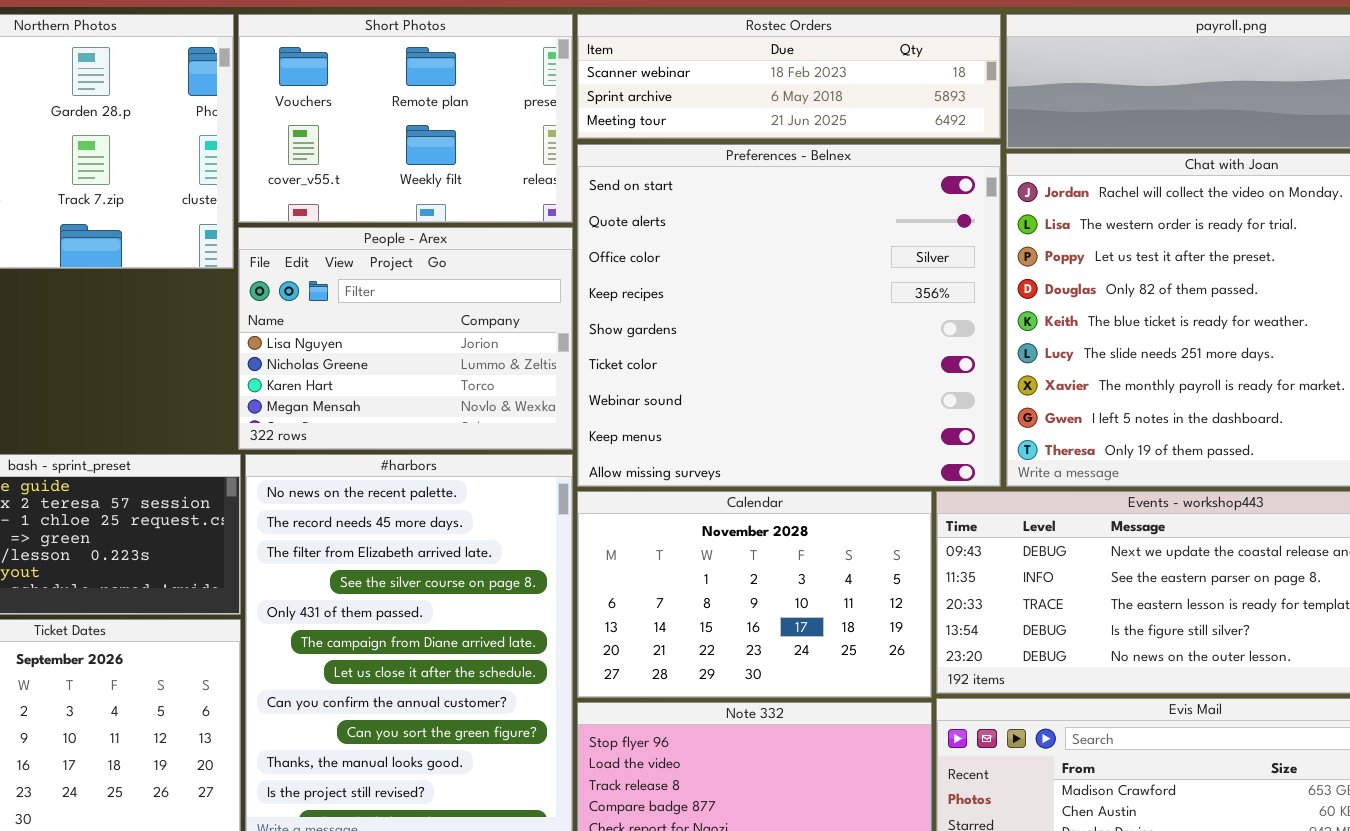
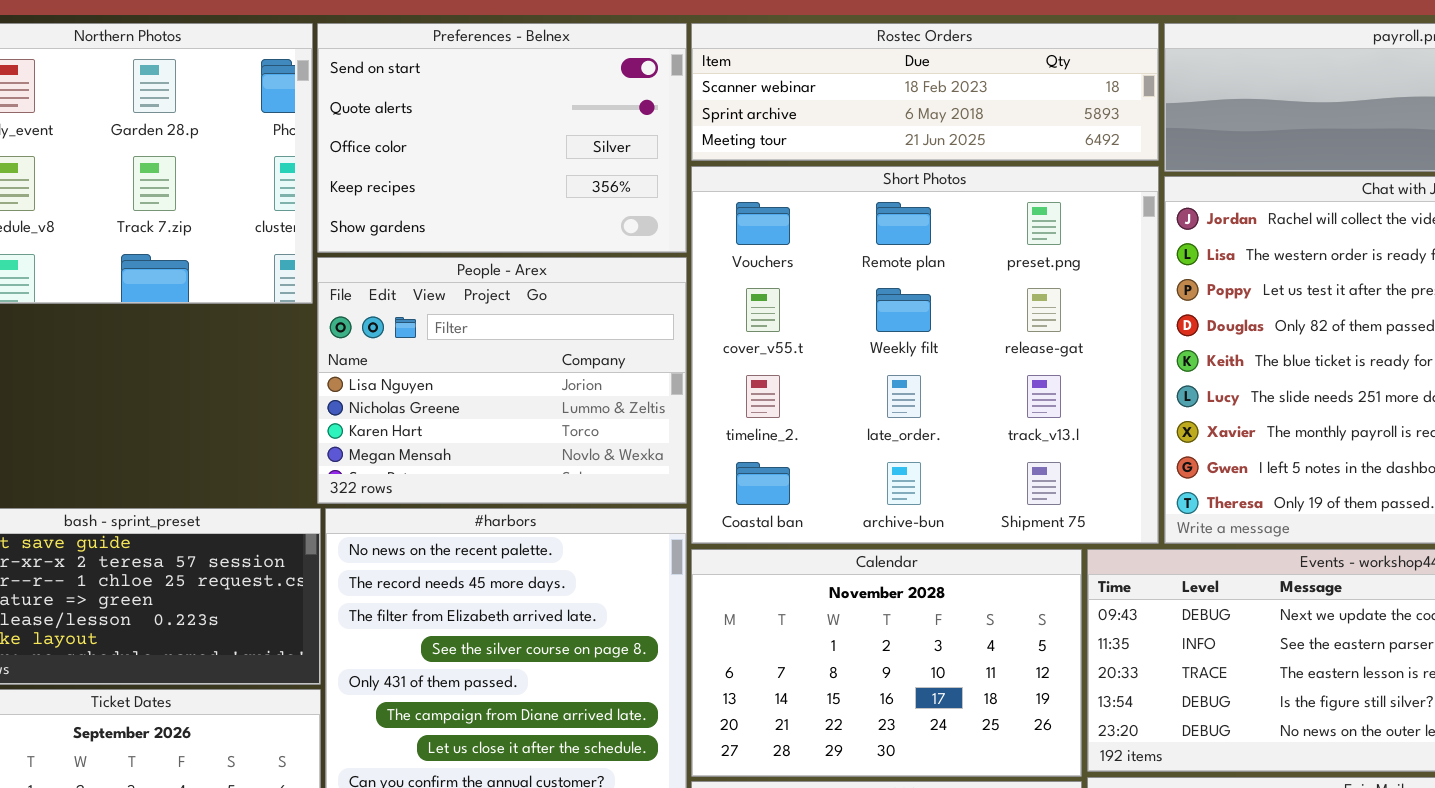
Short Photos: [238,14,573,223] -> [691,166,1159,544], moved, resized
Preferences - Belnex: [577,144,1001,487] -> [317,23,687,253], moved, resized

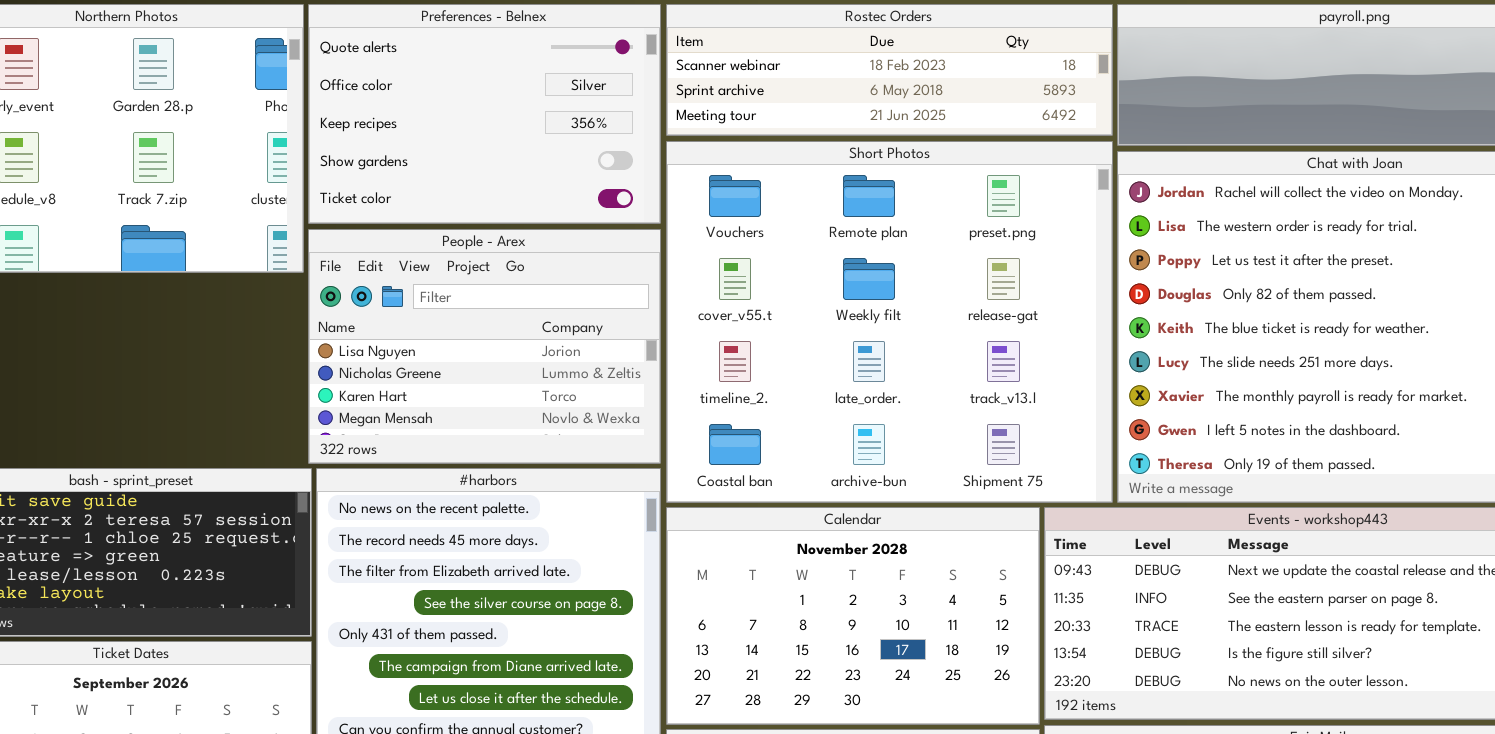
Preferences - Belnex: [317,23,687,253] -> [308,4,661,224], scrolled down 1 row

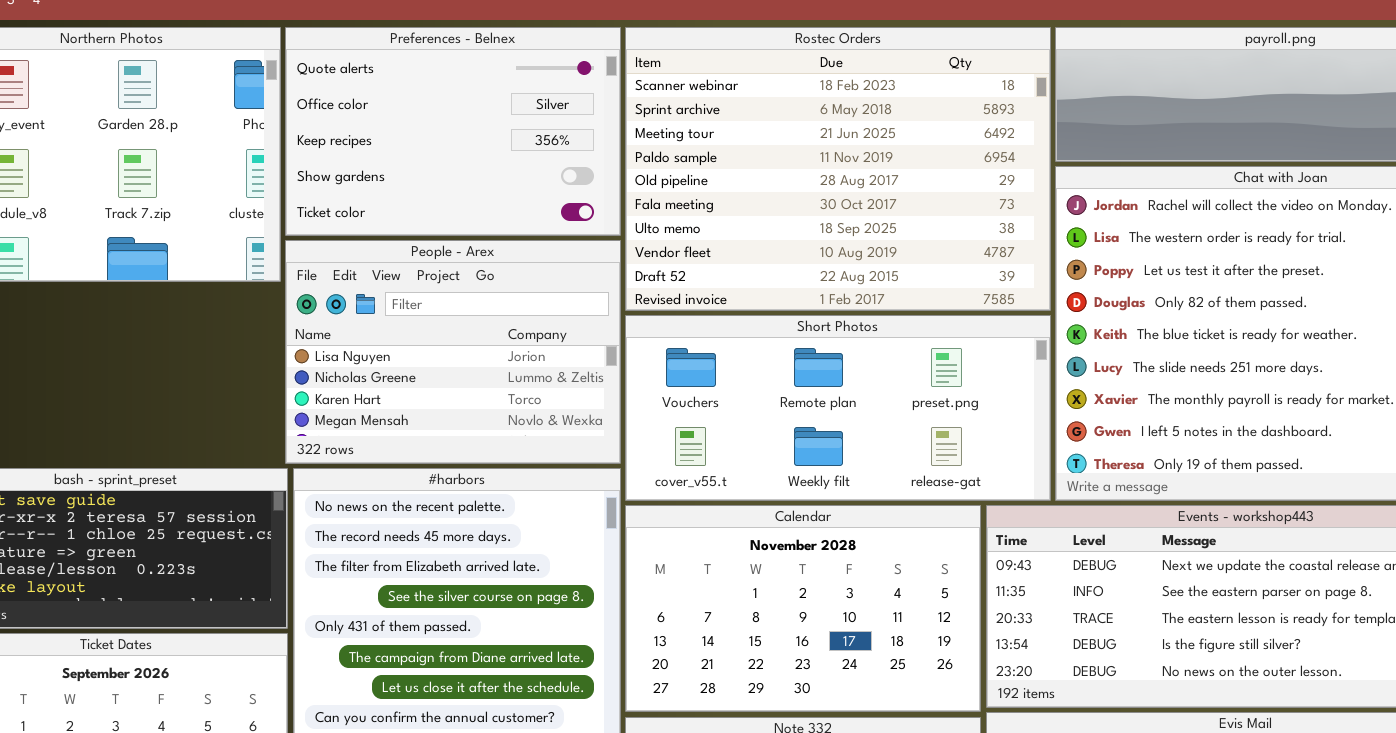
Rostec Orders: [666,4,1113,136] -> [625,27,1051,311], resized
Short Photos: [666,141,1113,503] -> [625,315,1051,501], resized

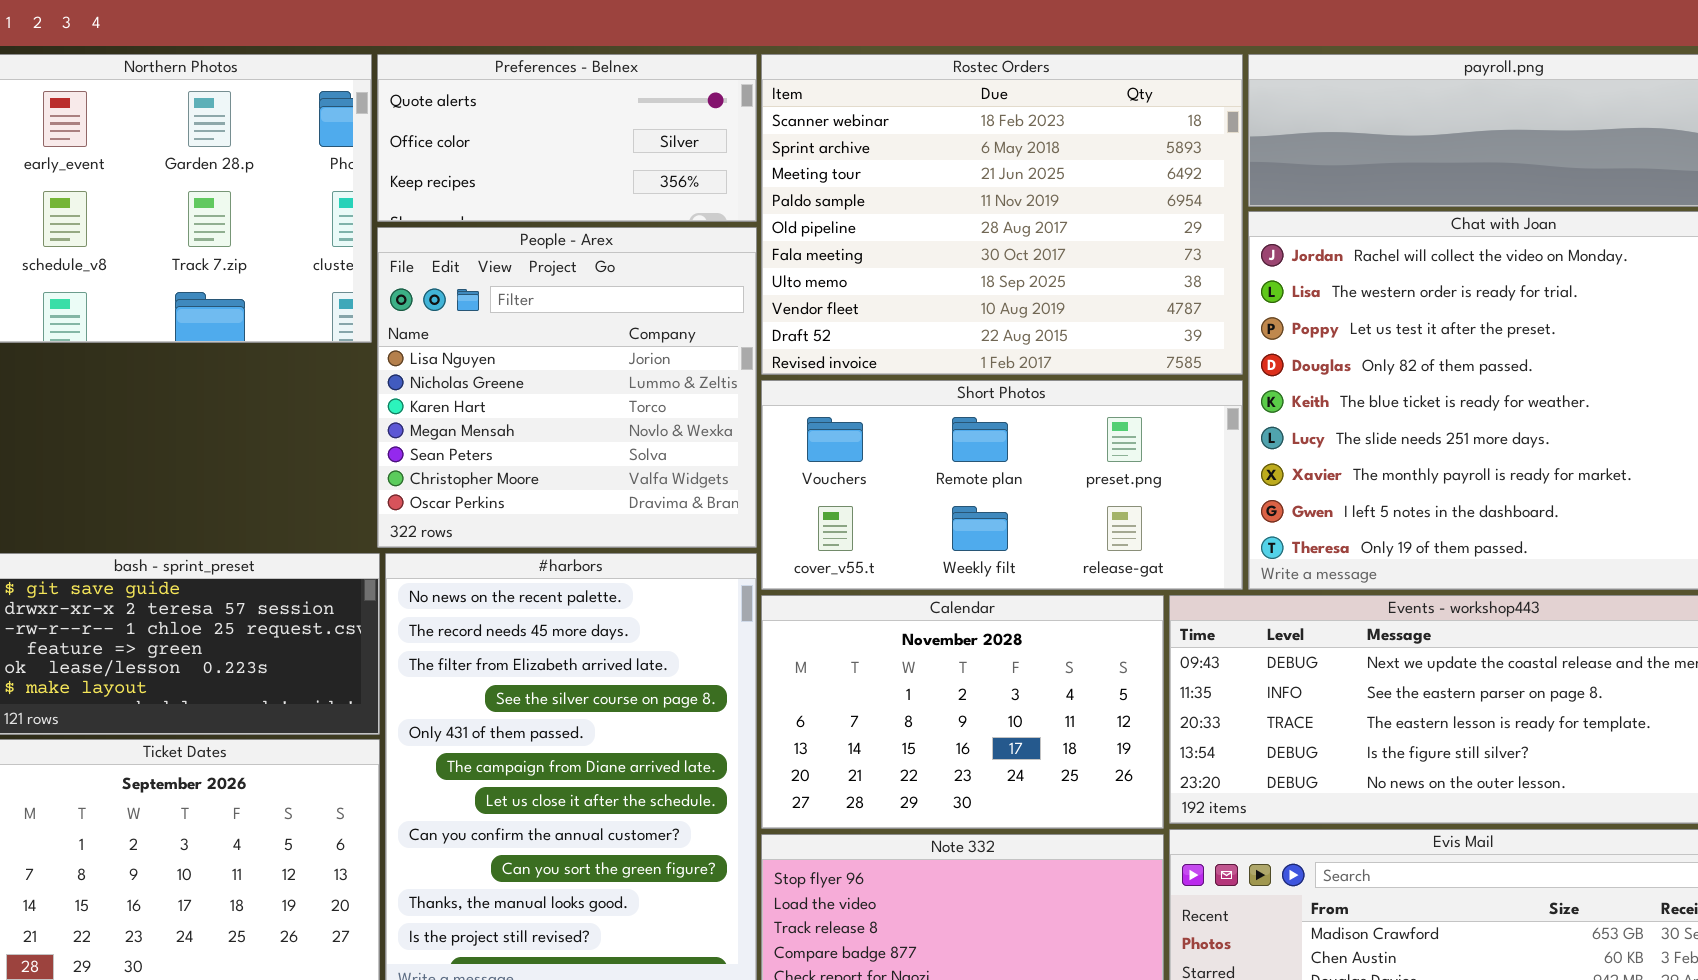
Preferences - Belnex: [285,27,621,236] -> [377,54,757,222], resized
People - Arex: [285,240,621,464] -> [377,227,757,548], resized

